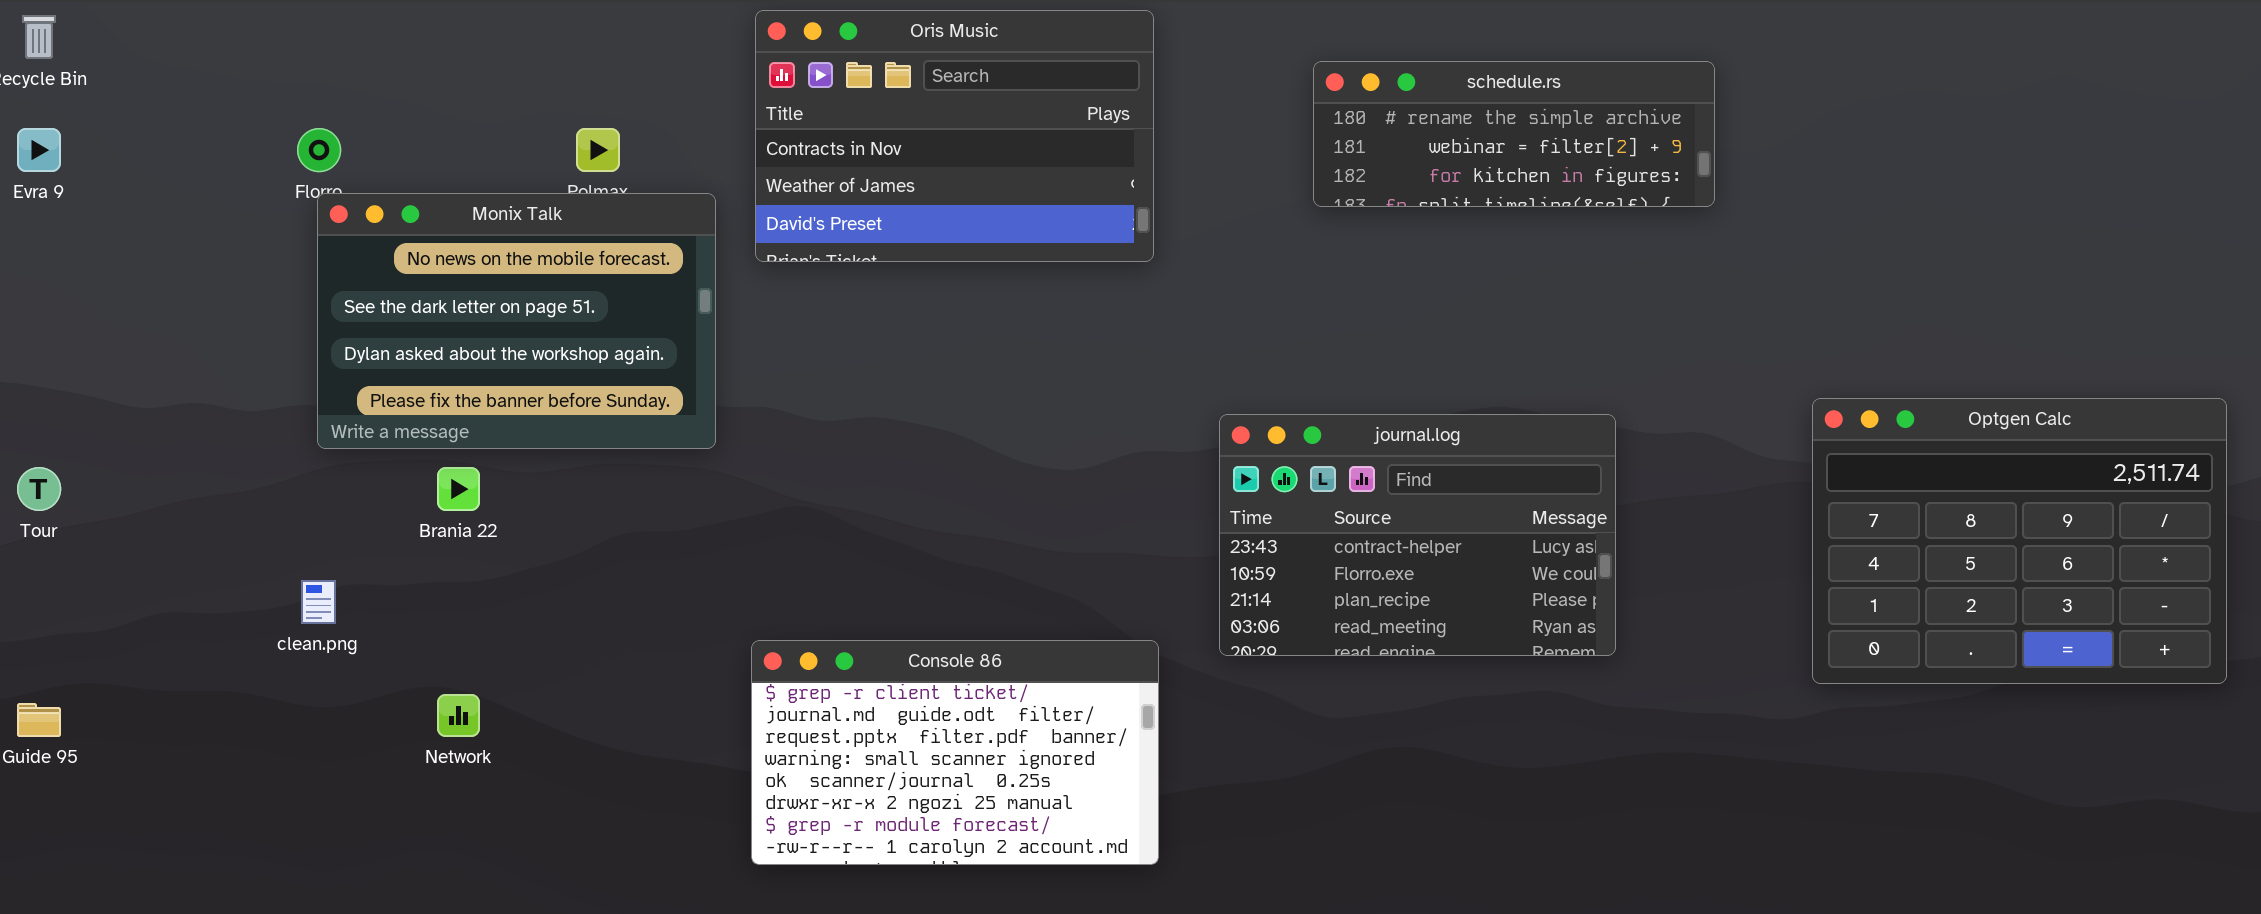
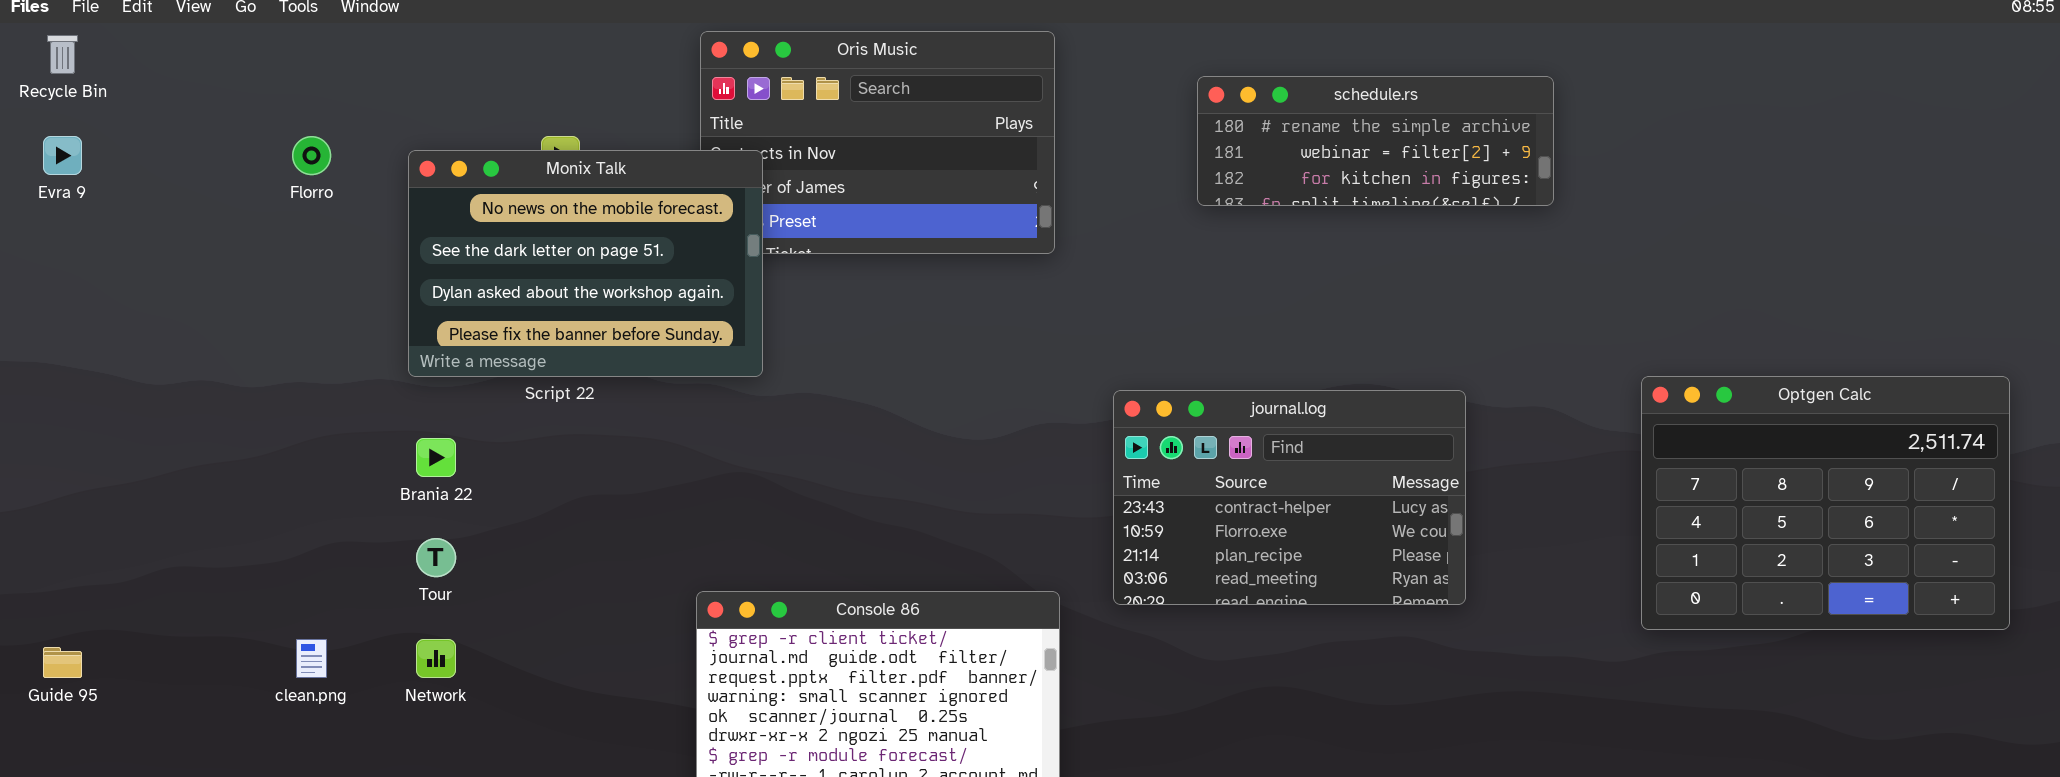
Monix Talk: [317,193,716,449] -> [408,150,763,377], moved
Tour: [17,467,61,511] -> [416,538,456,577], moved
clean.png: [301,580,336,624] -> [296,639,327,678], moved

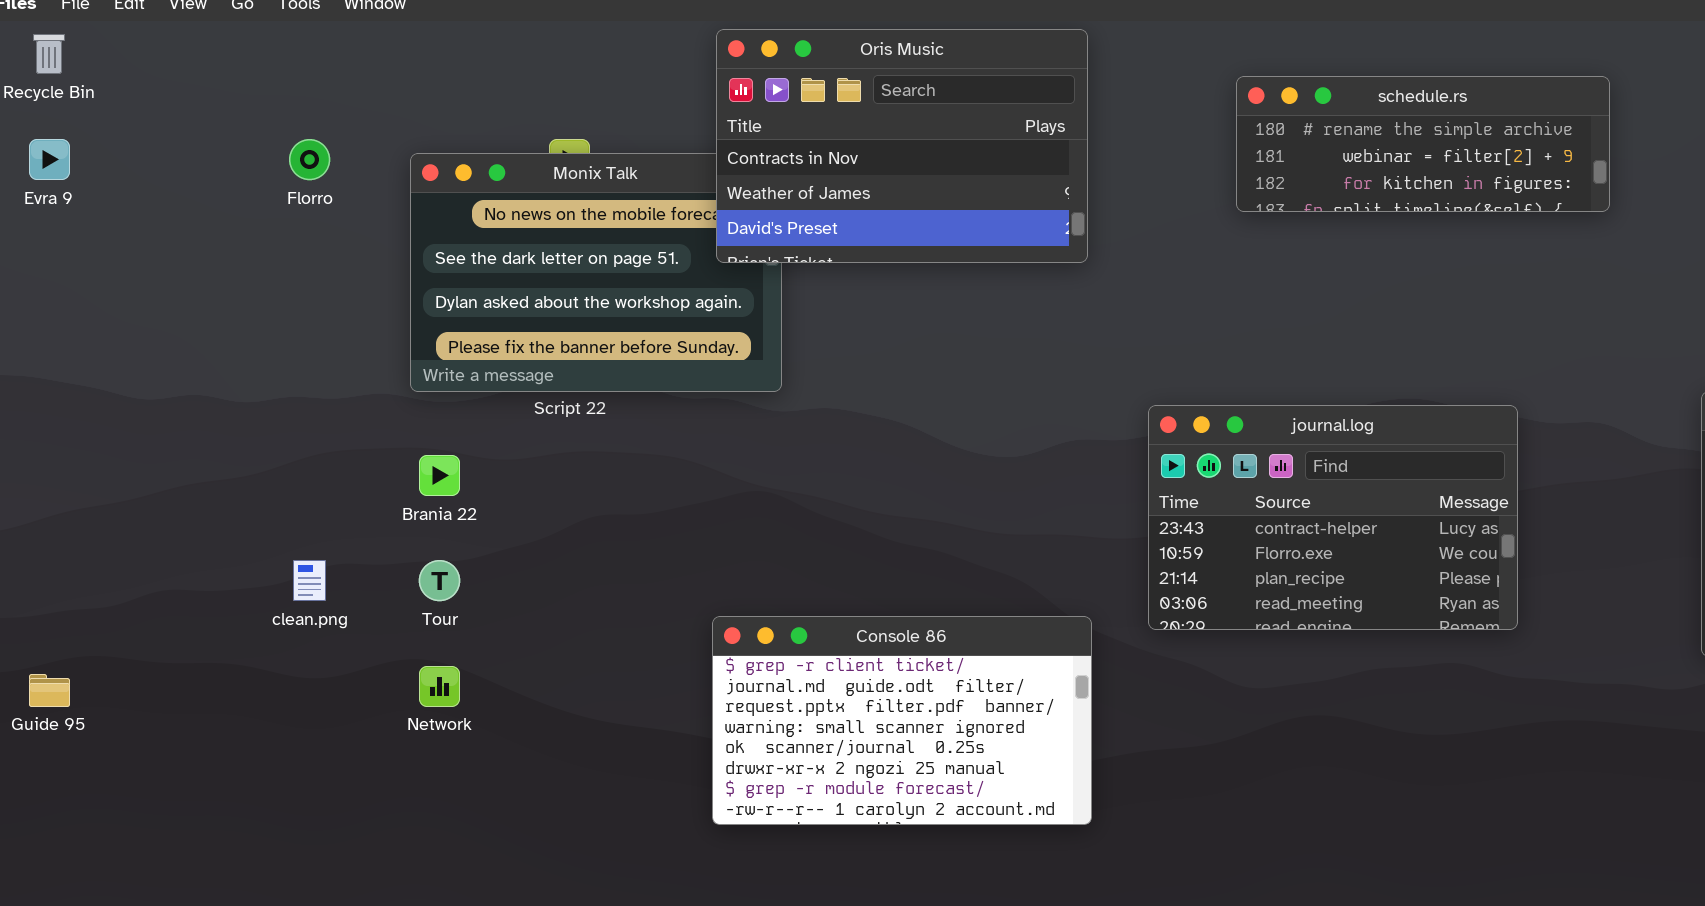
Oris Music: [700,31,1055,254] -> [716,29,1088,263], raised
clean.png: [296,639,327,678] -> [293,560,326,601], moved

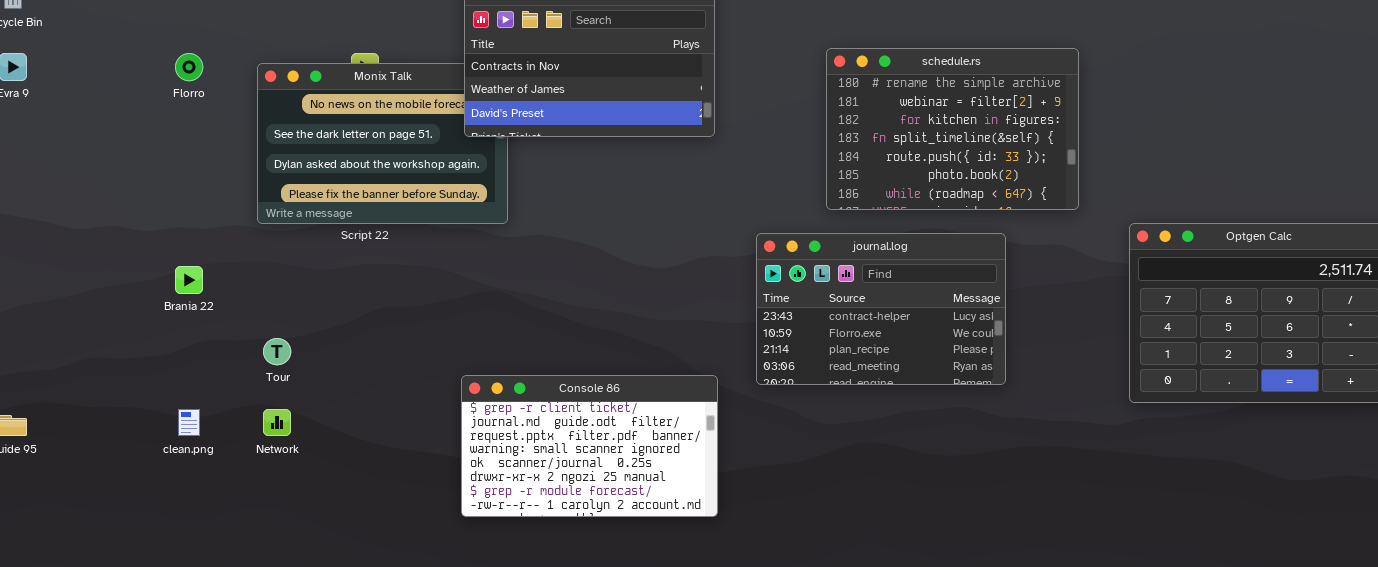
schedule.rs: [1236,76,1610,212] -> [826,48,1079,210], moved, resized
Brania 22: [419,455,460,496] -> [175,266,203,294], moved
clean.png: [293,560,326,601] -> [178,409,200,436], moved

